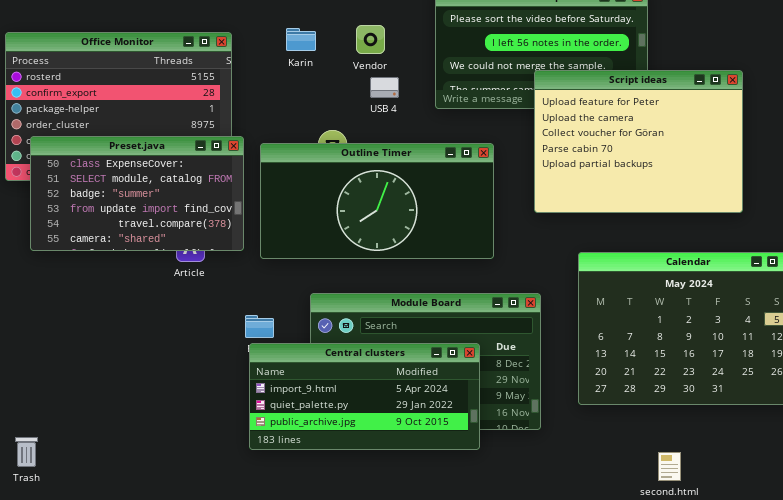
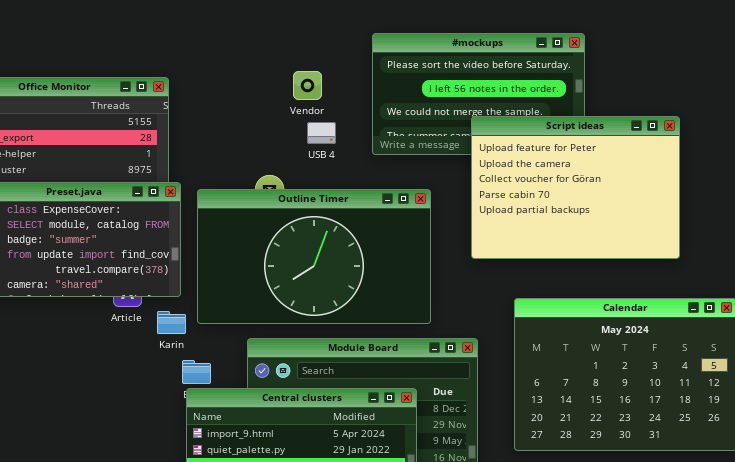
Karin: [286,28,316,51] -> [157,311,186,334], moved
Outline Timer: [260,143,494,259] -> [197,189,431,324], resized

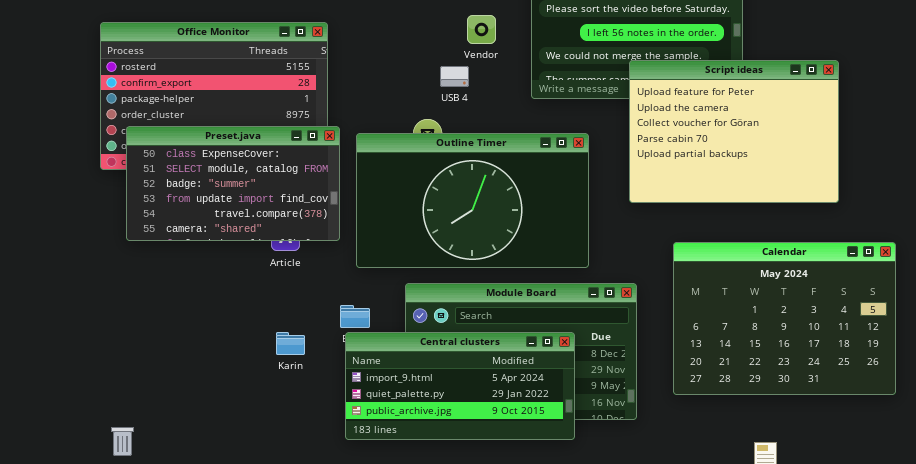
Vendor: [293,71,322,100] -> [467,15,496,44], moved
USB 4: [307,122,336,144] -> [440,66,469,87], moved
Karin: [157,311,186,334] -> [276,332,305,355], moved

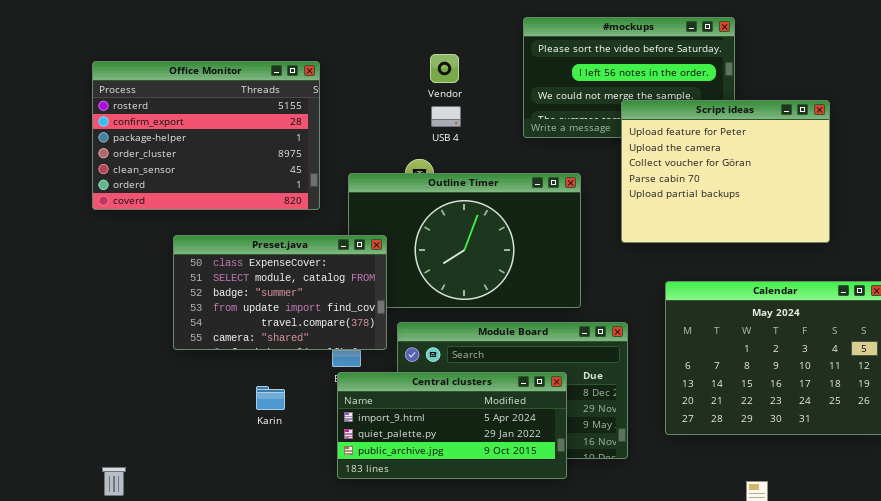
Vendor: [467,15,496,44] -> [430,54,459,83], moved
Preset.java: [126,126,340,241] -> [173,235,387,350], moved
Karin: [276,332,305,355] -> [256,386,285,410], moved

